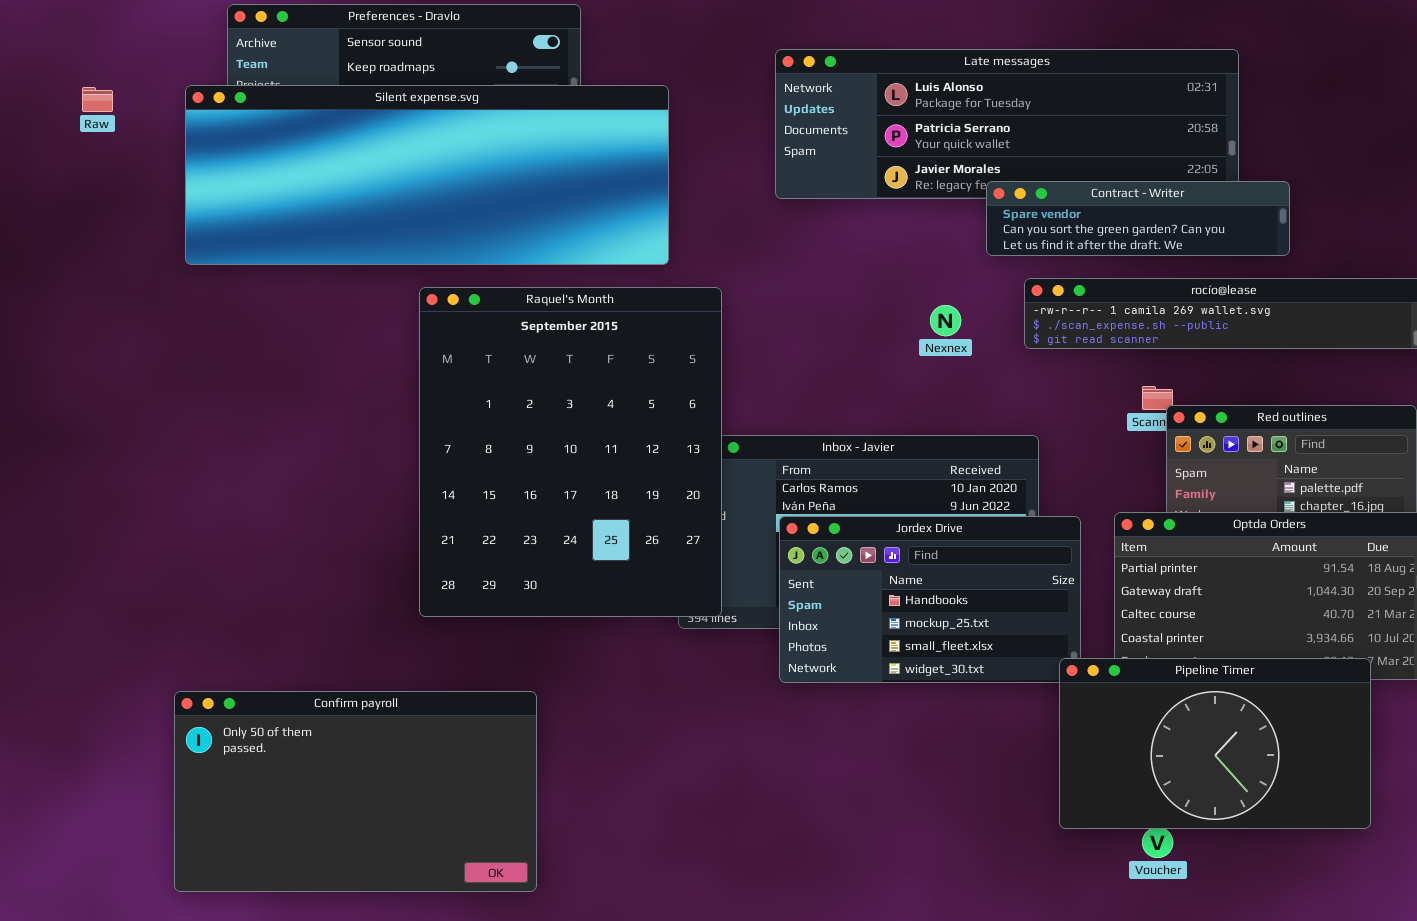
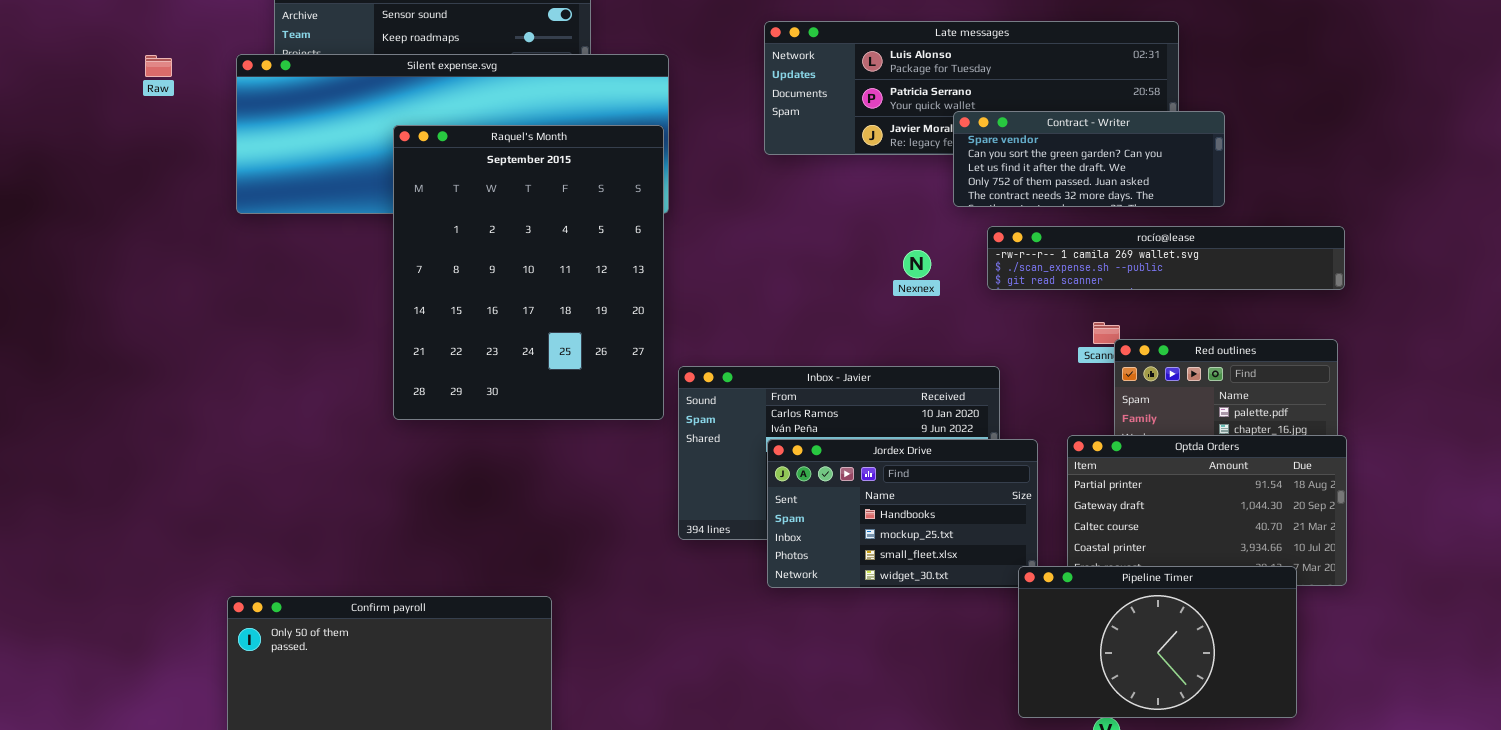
Contract - Writer: [986,181,1290,256] -> [953,111,1225,207], resized
Raquel's Month: [419,287,722,617] -> [393,125,664,420], moved

